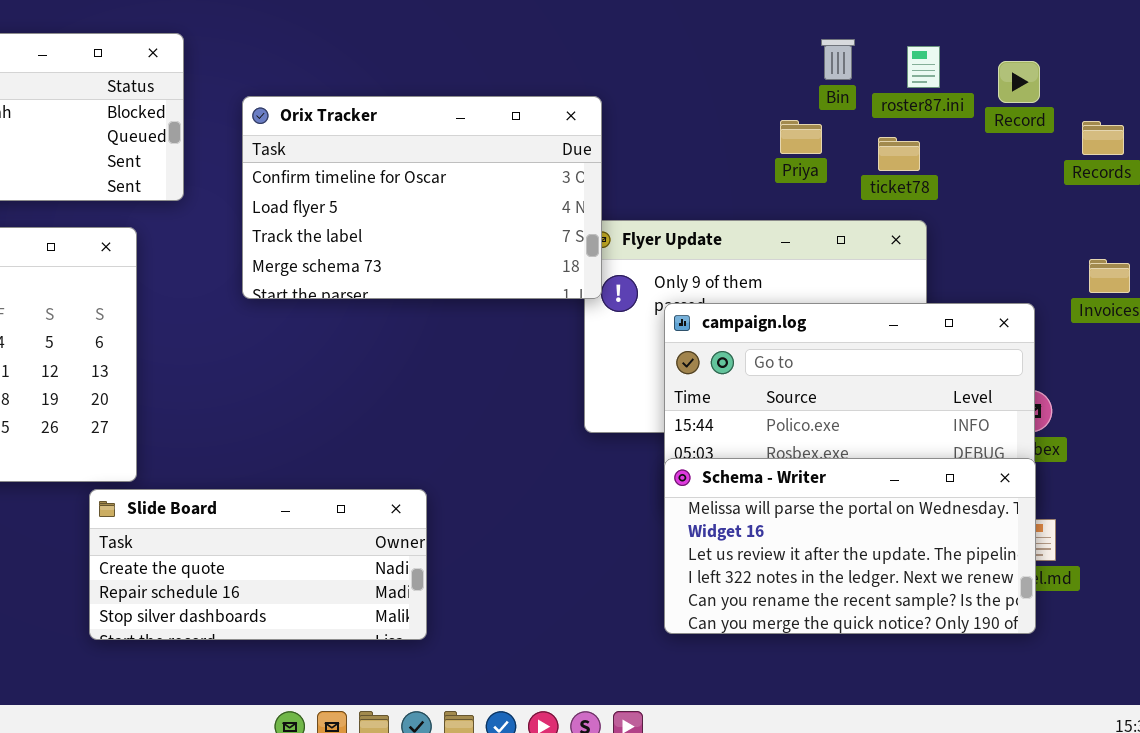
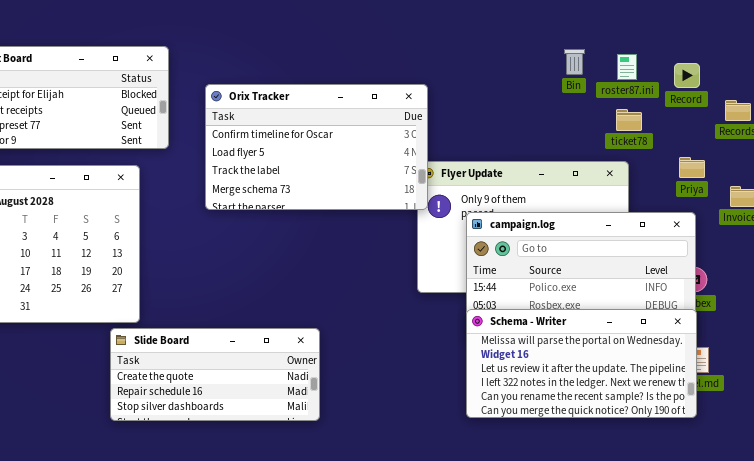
Priya: [780,120,822,154] -> [679,157,705,178], moved
ticket78: [878,137,920,171] -> [616,109,642,131], moved

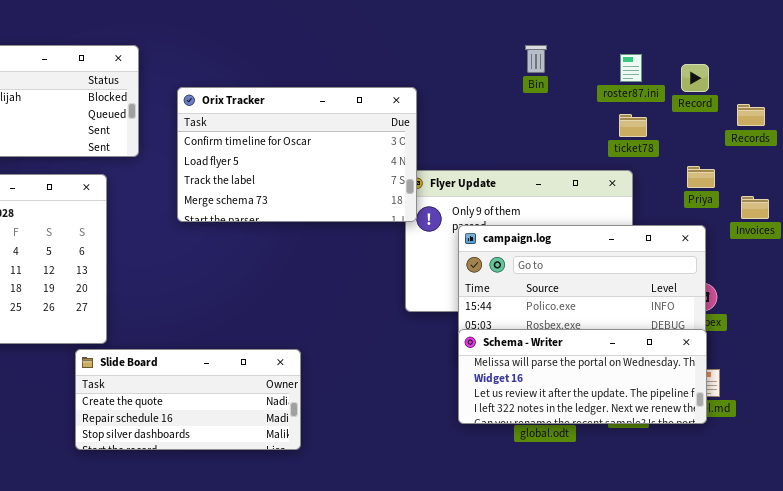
Bin: [564,49,585,75] -> [525,45,547,73], moved
Schema - Writer: [466,309,697,418] -> [458,329,707,424], resized

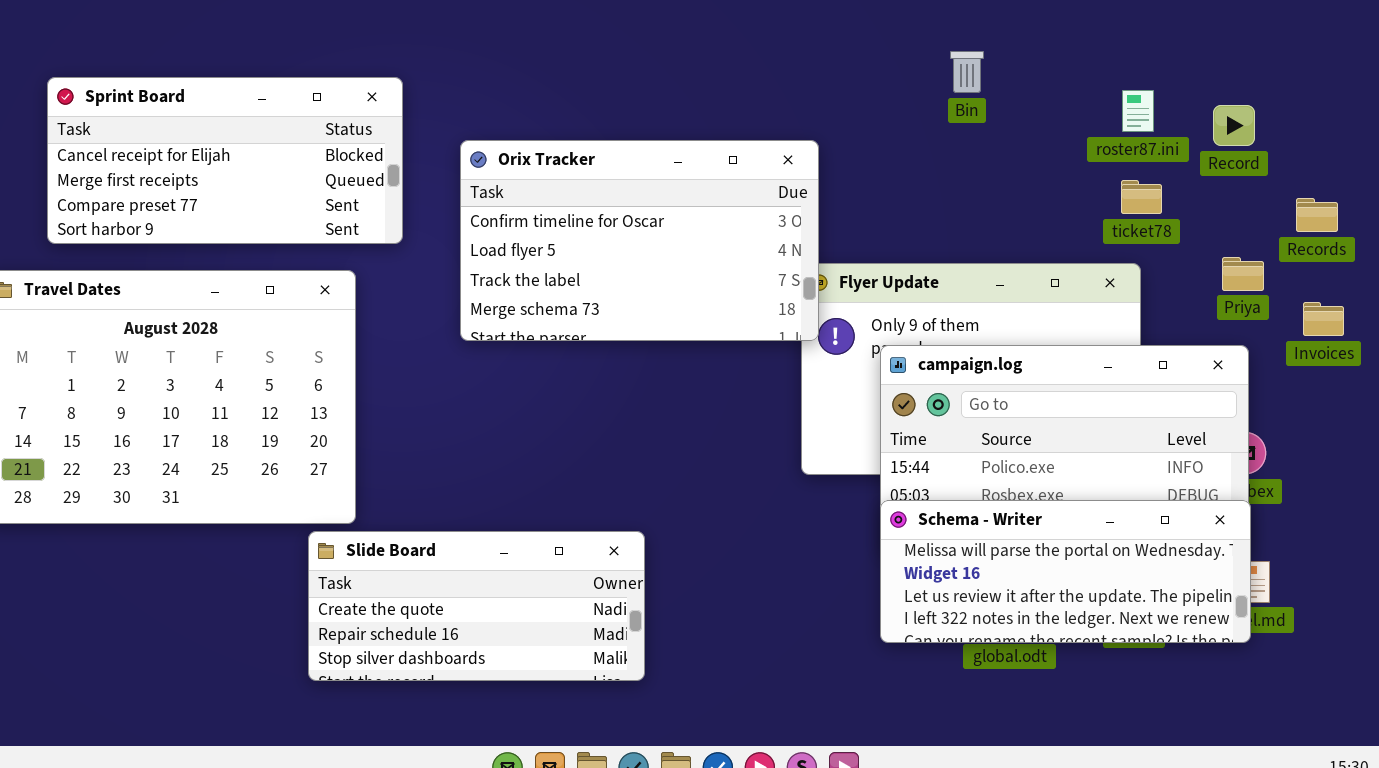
Bin: [525,45,547,73] -> [950,51,984,93], moved
Records: [737,104,765,126] -> [1296,198,1338,232], moved

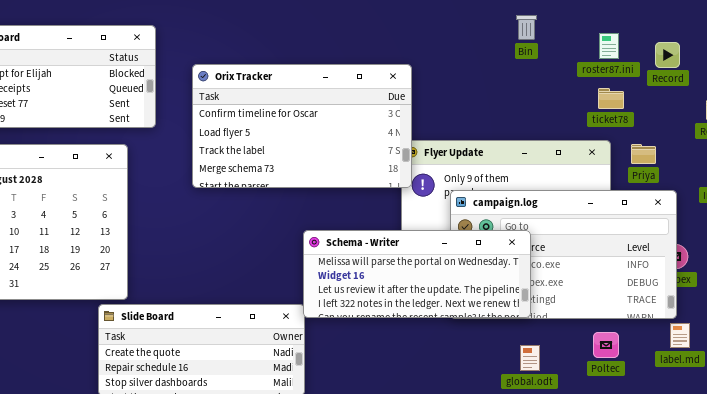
Bin: [950,51,984,93] -> [516,15,537,40], moved
Priya: [1222,257,1264,291] -> [631,144,656,164], moved
Schema - Writer: [880,500,1251,643] -> [303,230,531,318], moved

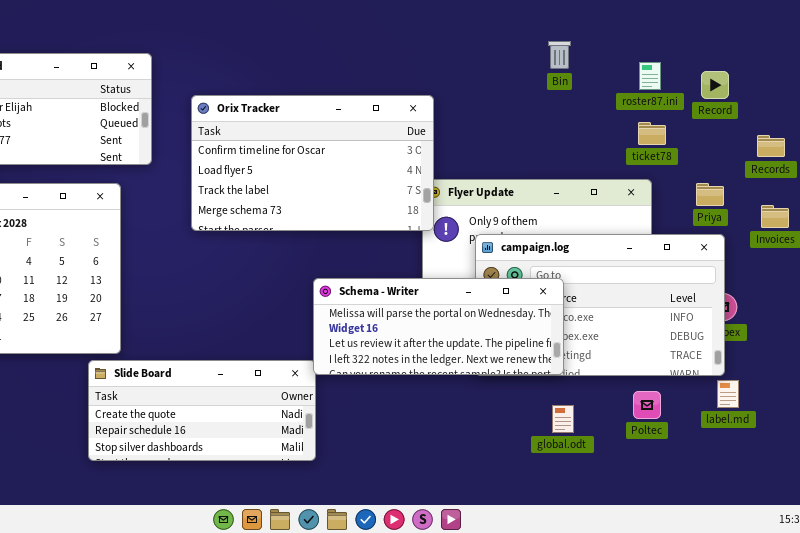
Priya: [631,144,656,164] -> [696,183,724,206], moved

